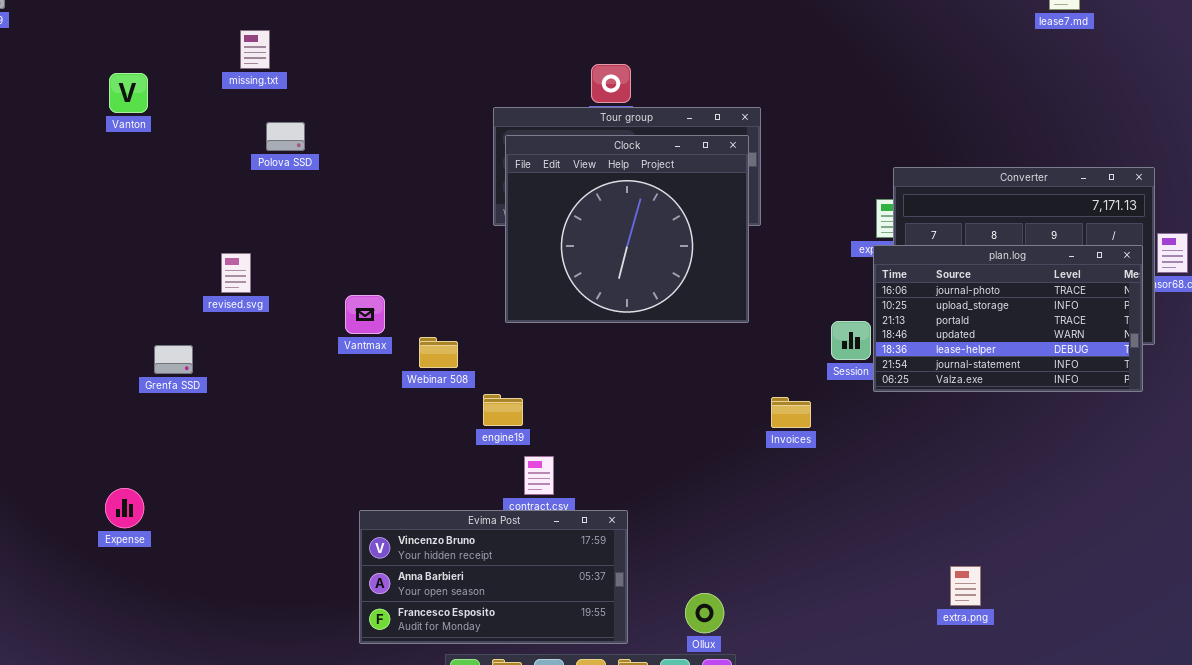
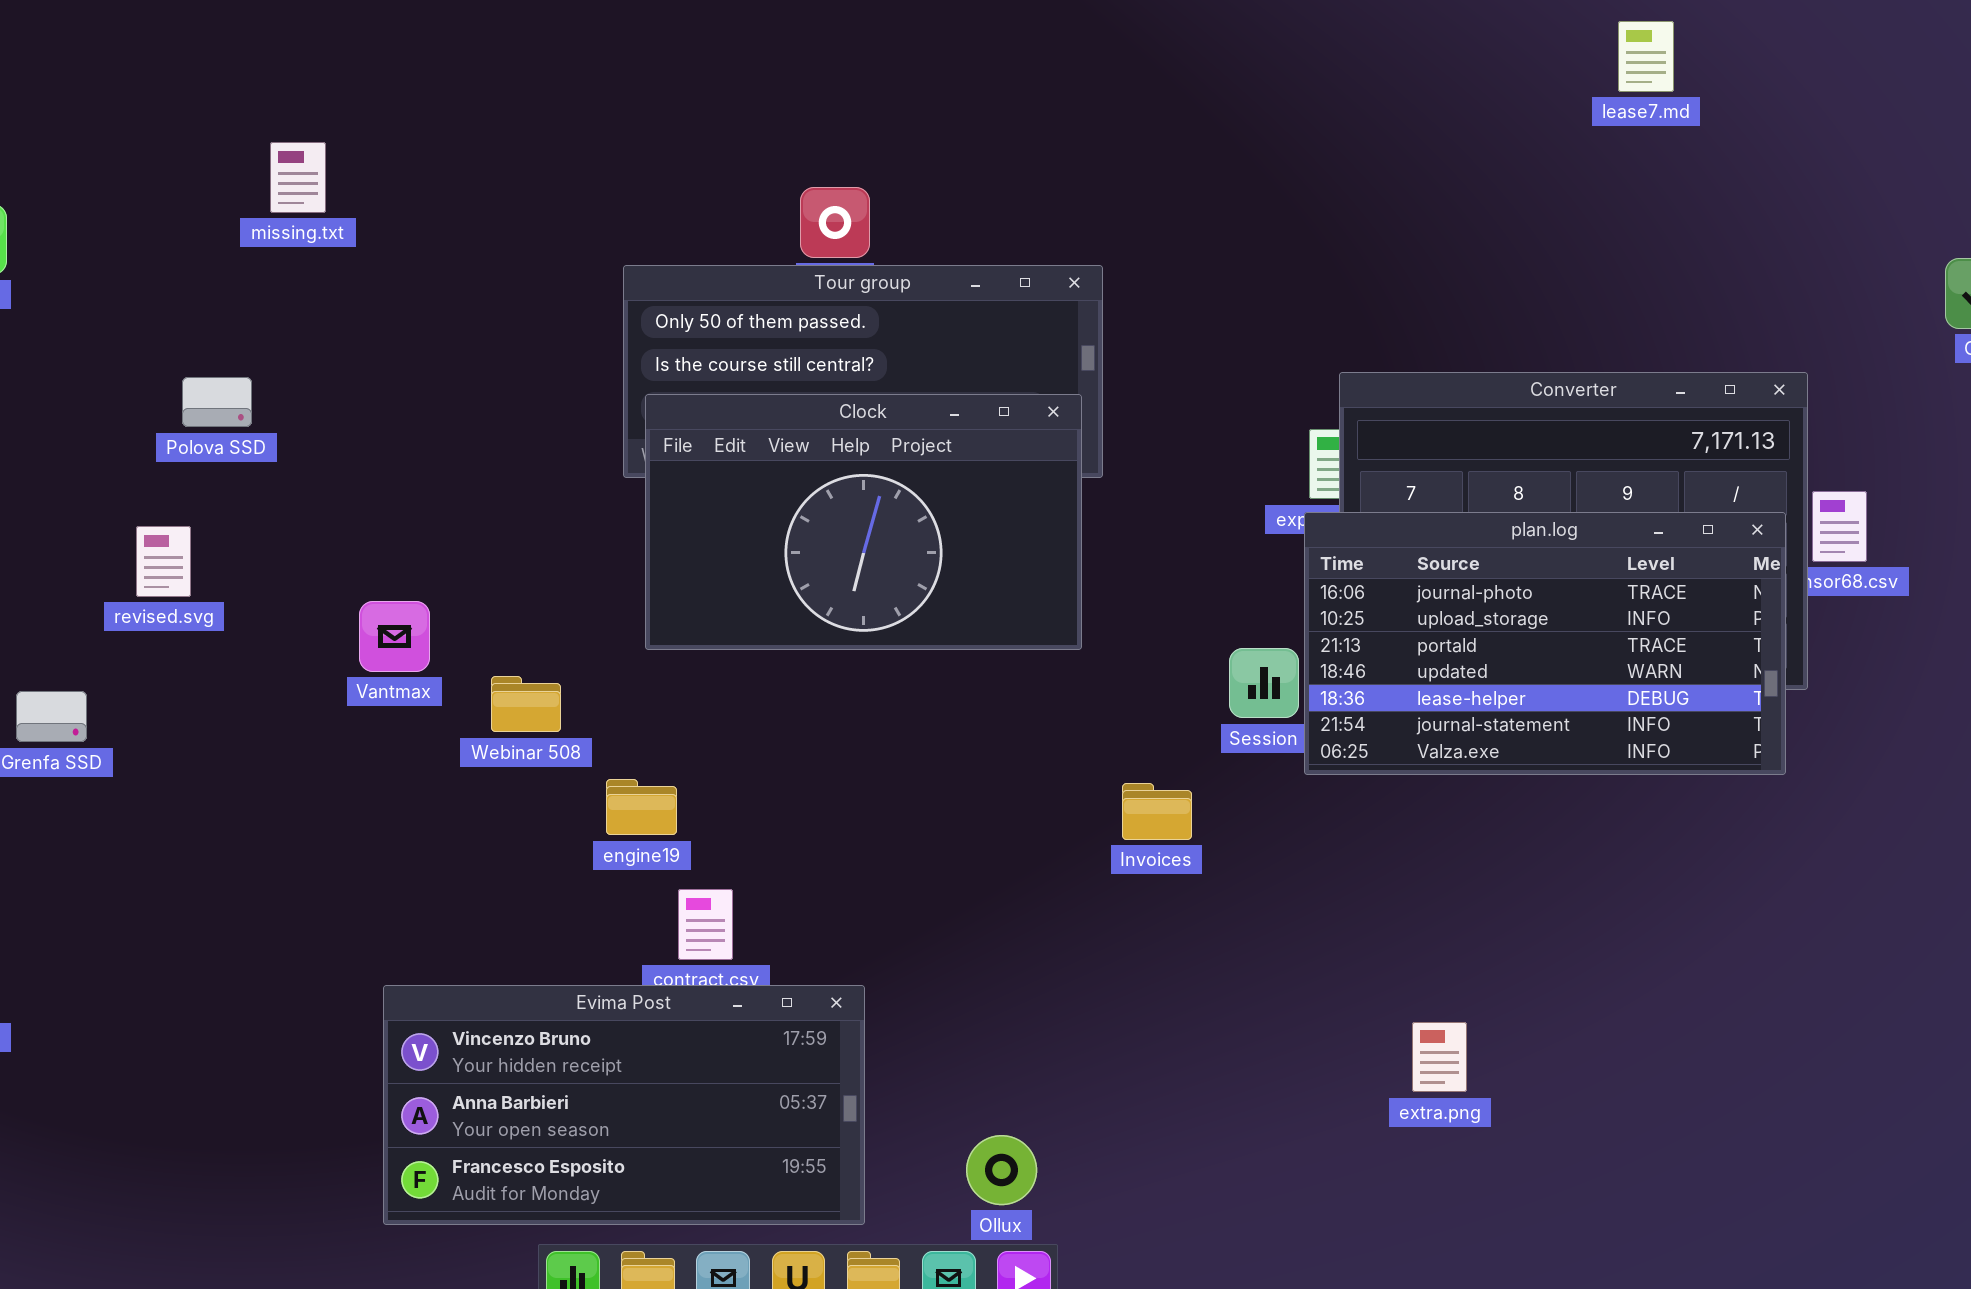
missing.txt: [240,30,270,69] -> [270,142,326,213], moved
Polova SSD: [266,122,305,151] -> [182,377,252,427], moved
Clock: [505,135,749,323] -> [645,394,1082,650], resized
extra.png: [950,566,981,606] -> [1412,1022,1467,1092], moved

